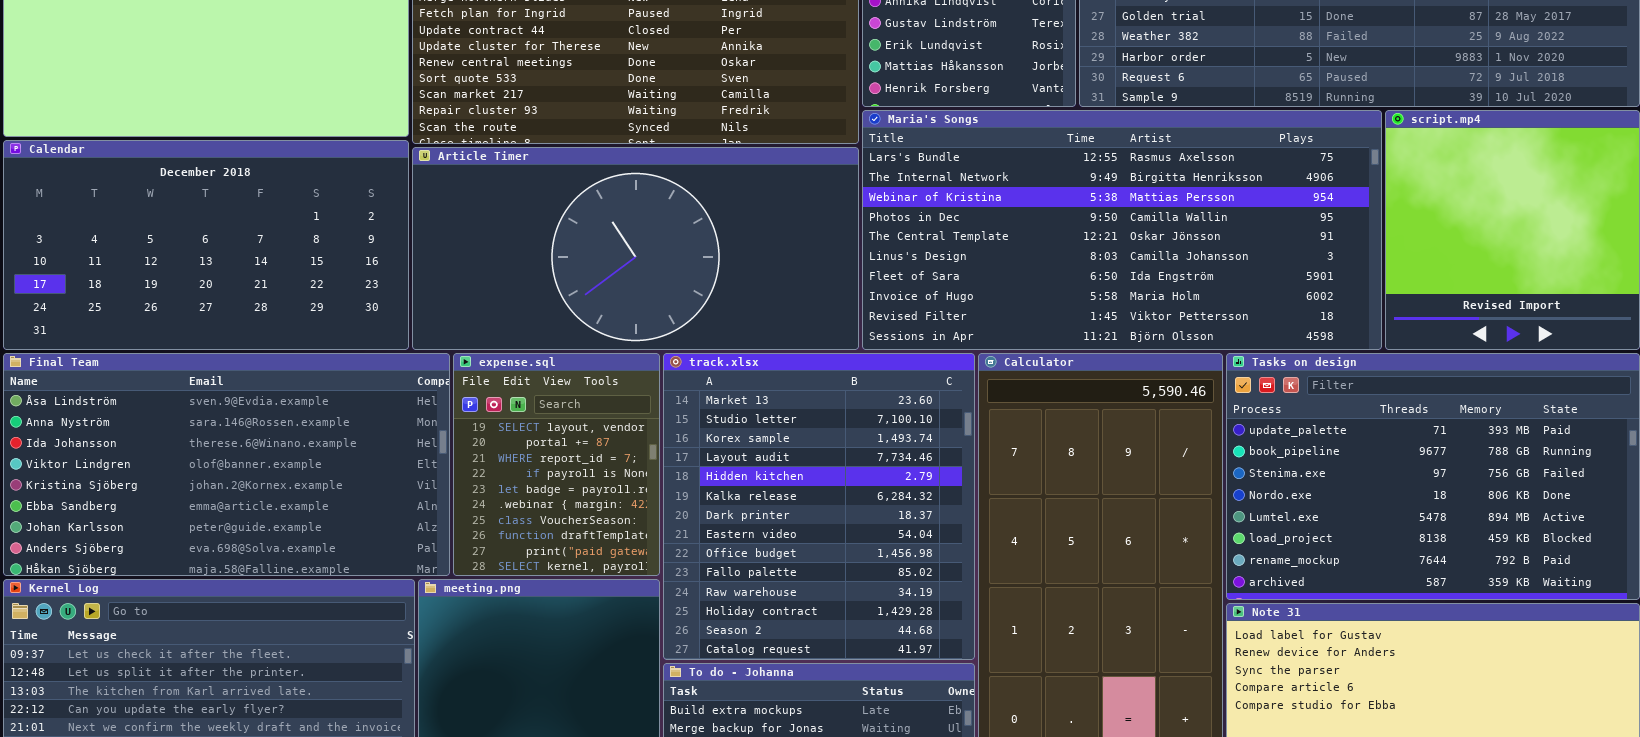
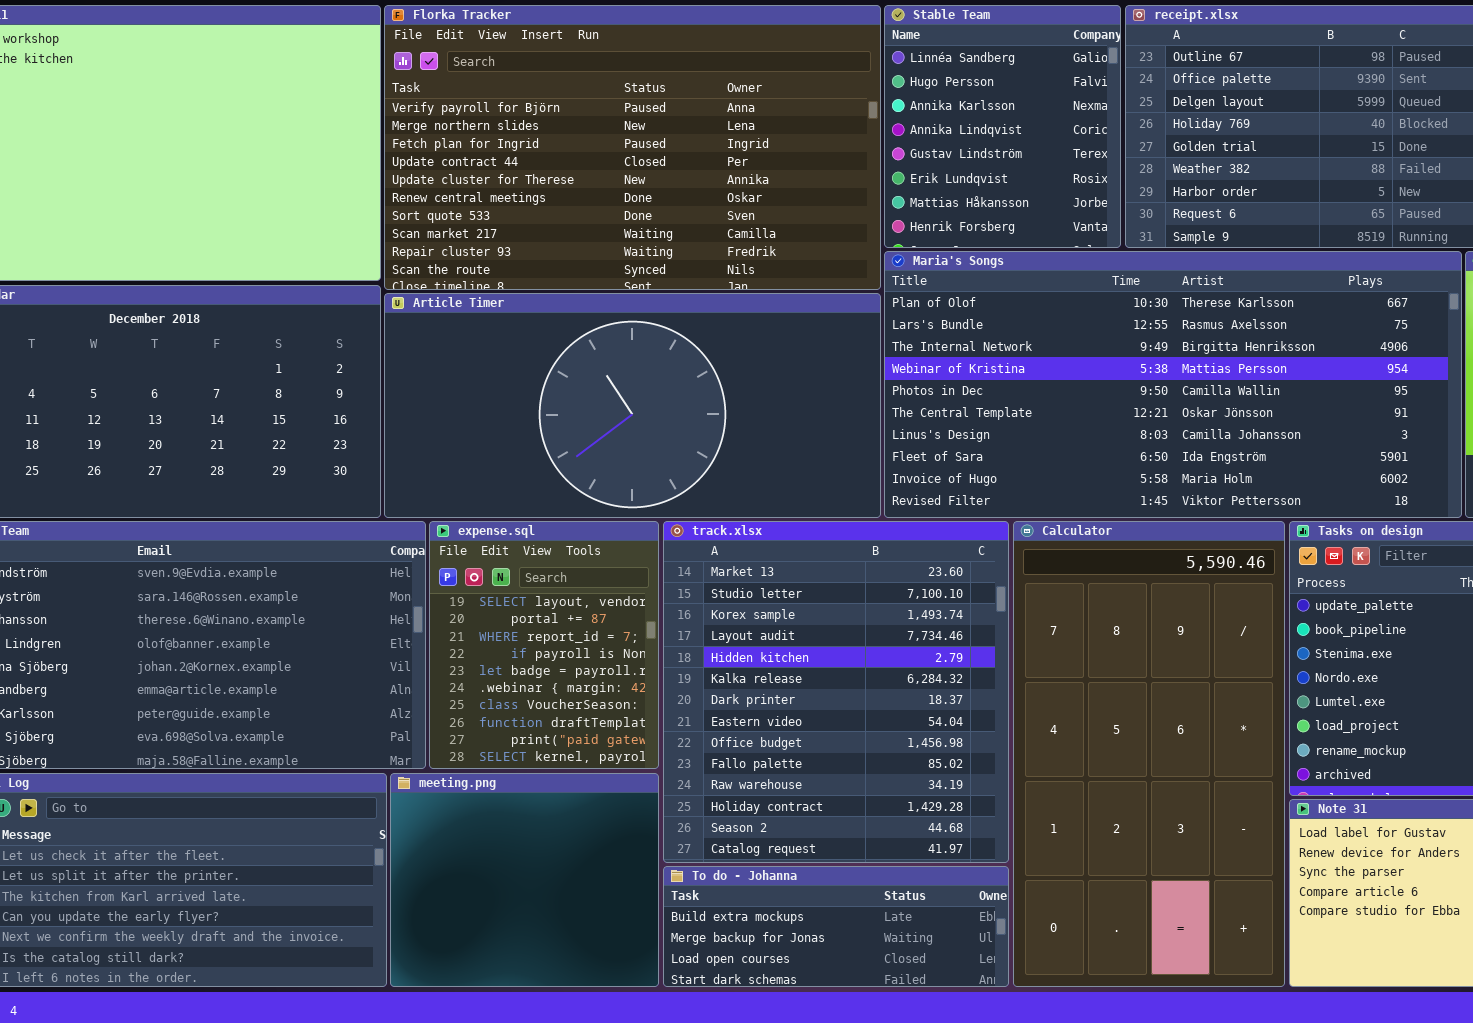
Maria's Songs: [862,110,1382,350] -> [884,251,1462,518], scrolled up 1 row

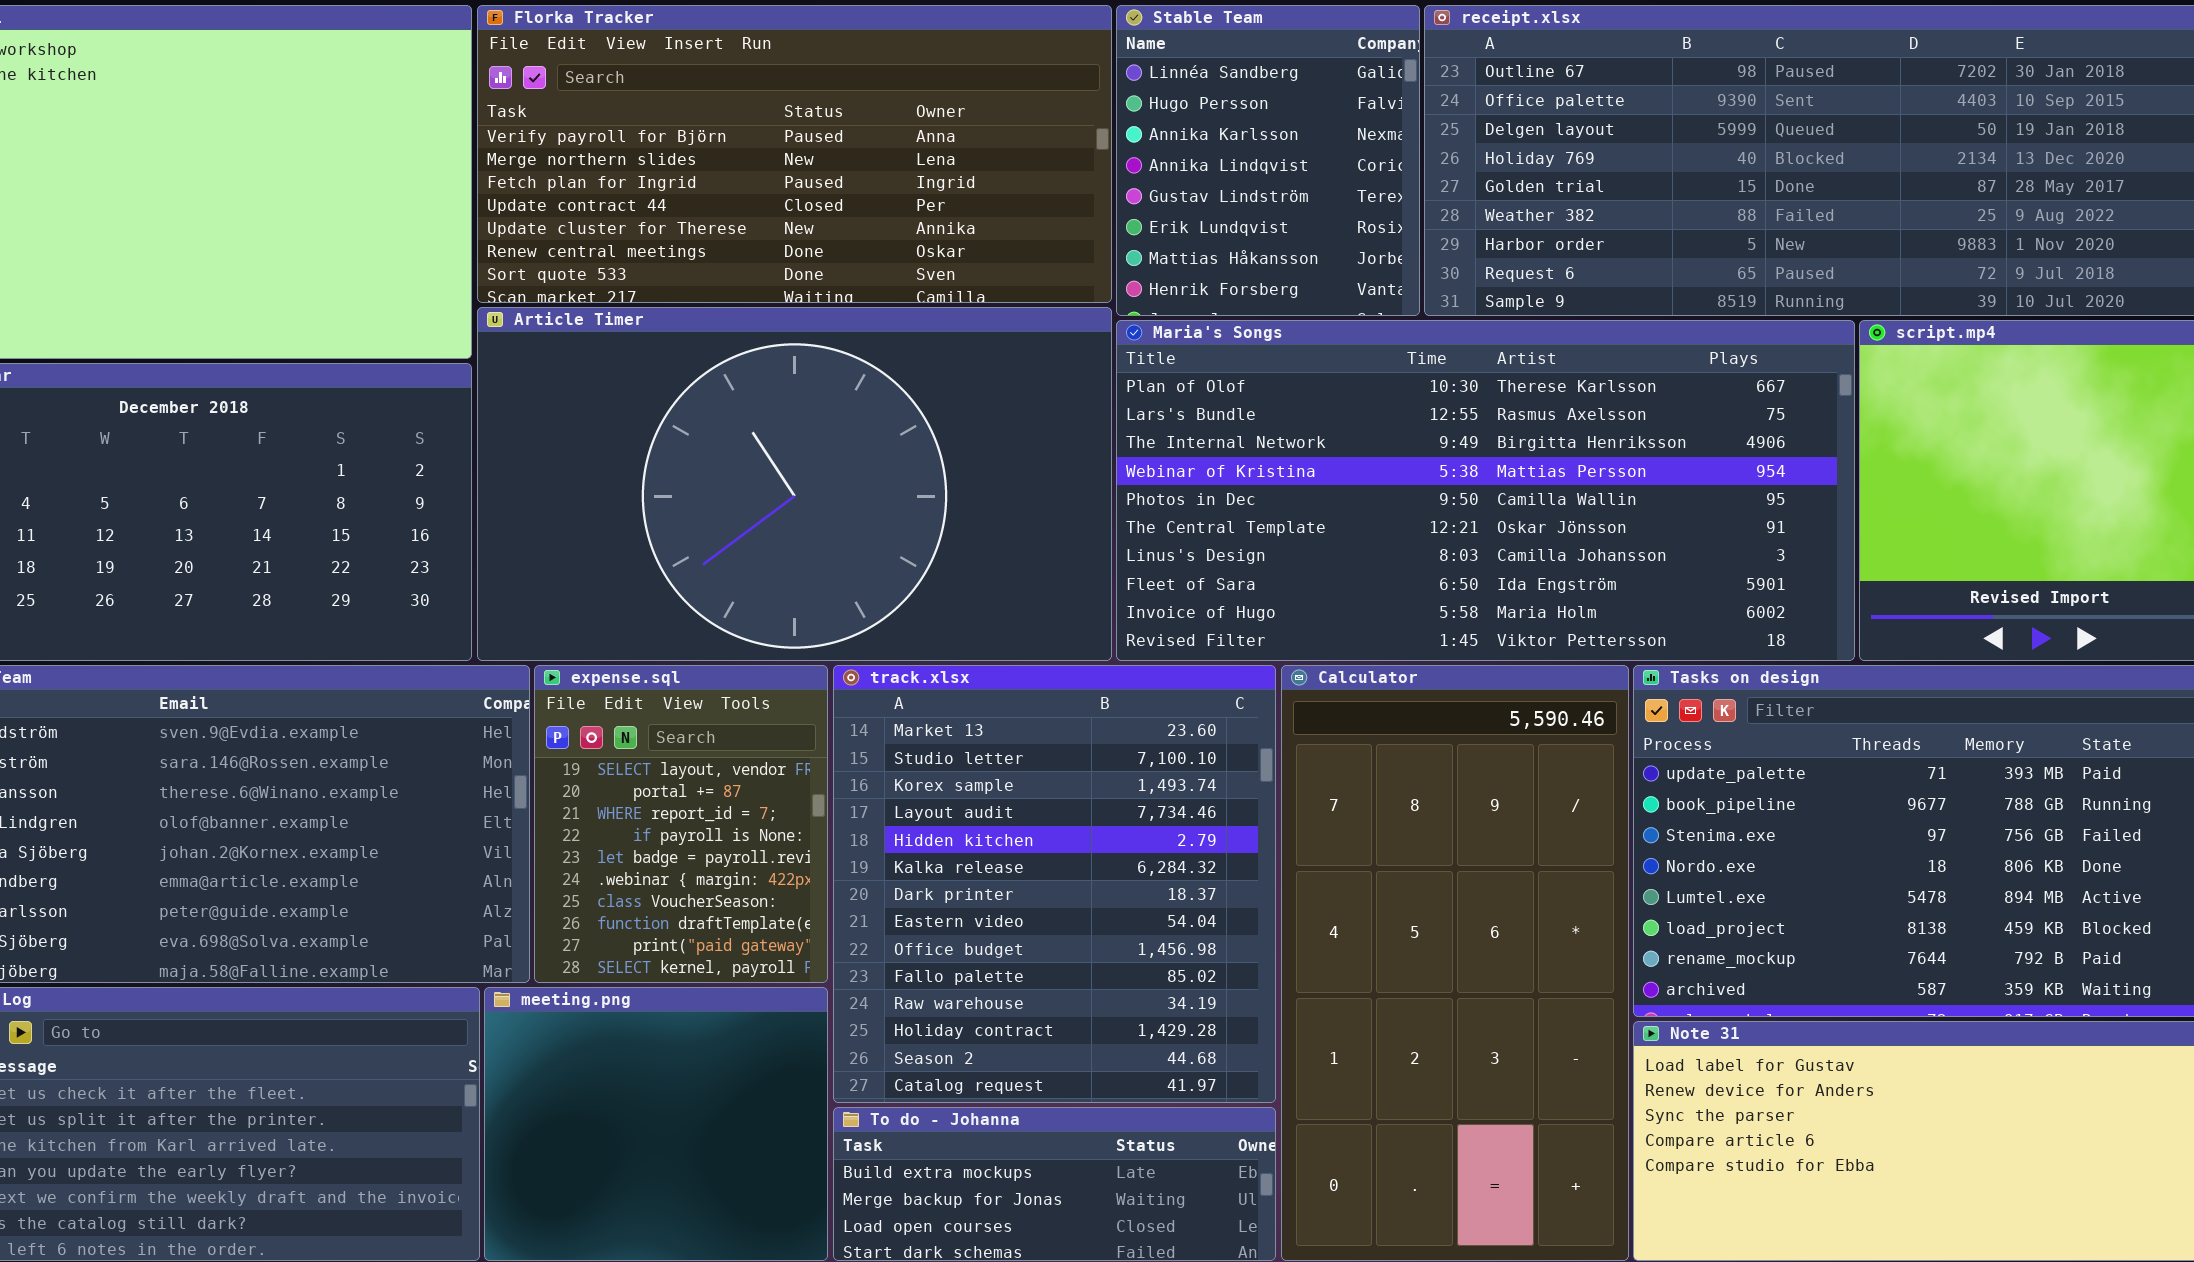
Florka Tracker: [384,5,881,290] -> [477,5,1112,303], resized
Article Timer: [384,293,881,518] -> [477,307,1112,661], resized

